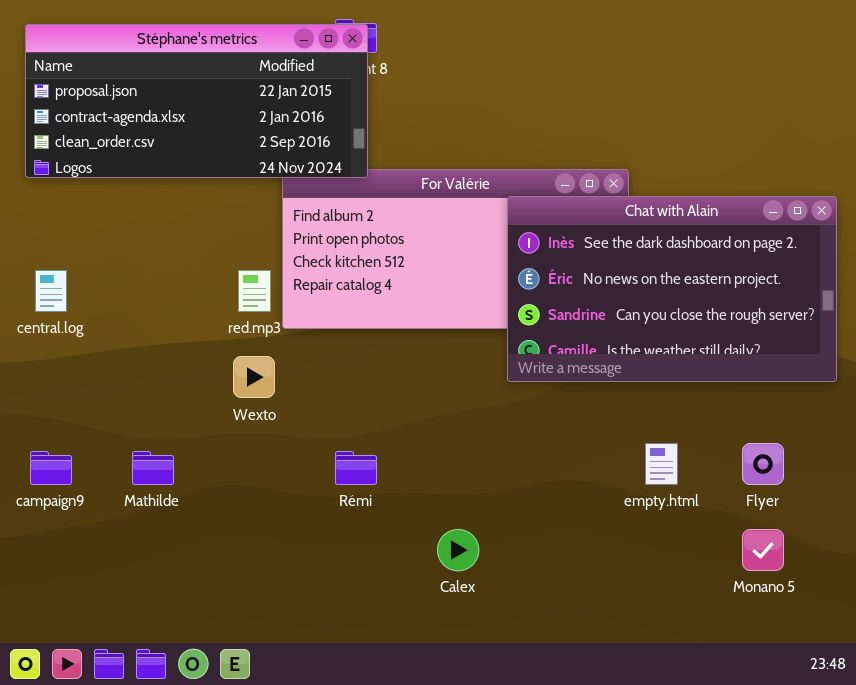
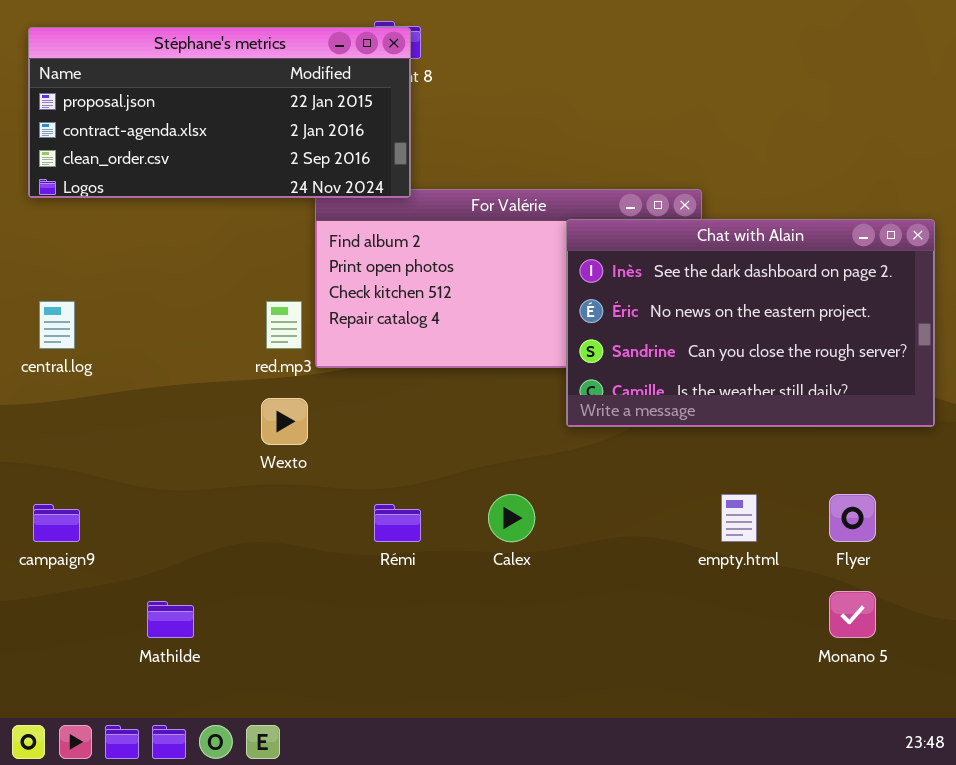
Mathilde: [132,451,174,485] -> [147,601,194,638], moved
Calex: [437,529,479,571] -> [488,494,535,542], moved

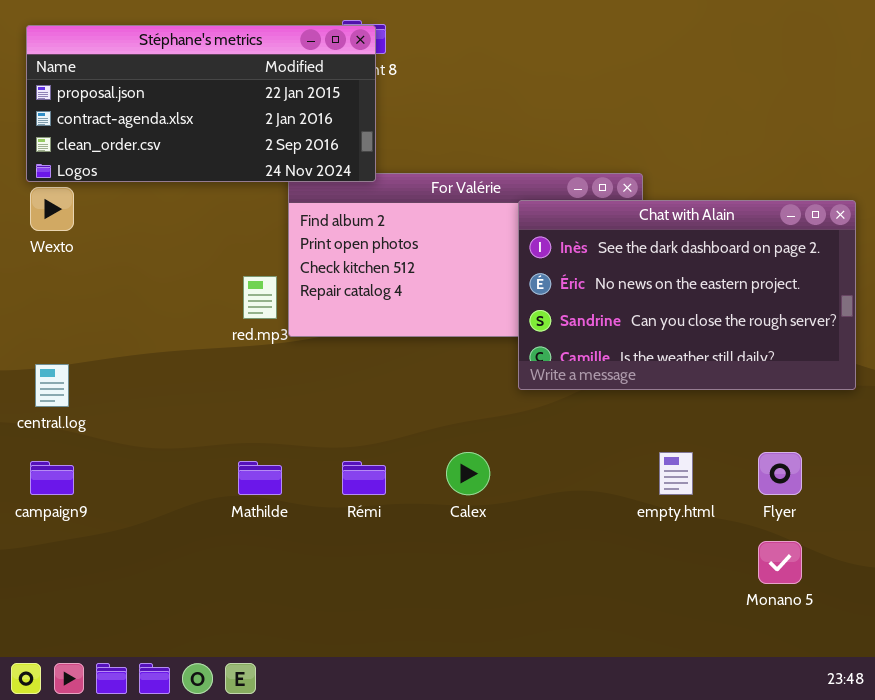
central.log: [39,301,75,349] -> [35,364,69,407], moved
Wexto: [261,398,308,445] -> [30,187,74,231], moved
Mathilde: [147,601,194,638] -> [238,461,282,495], moved

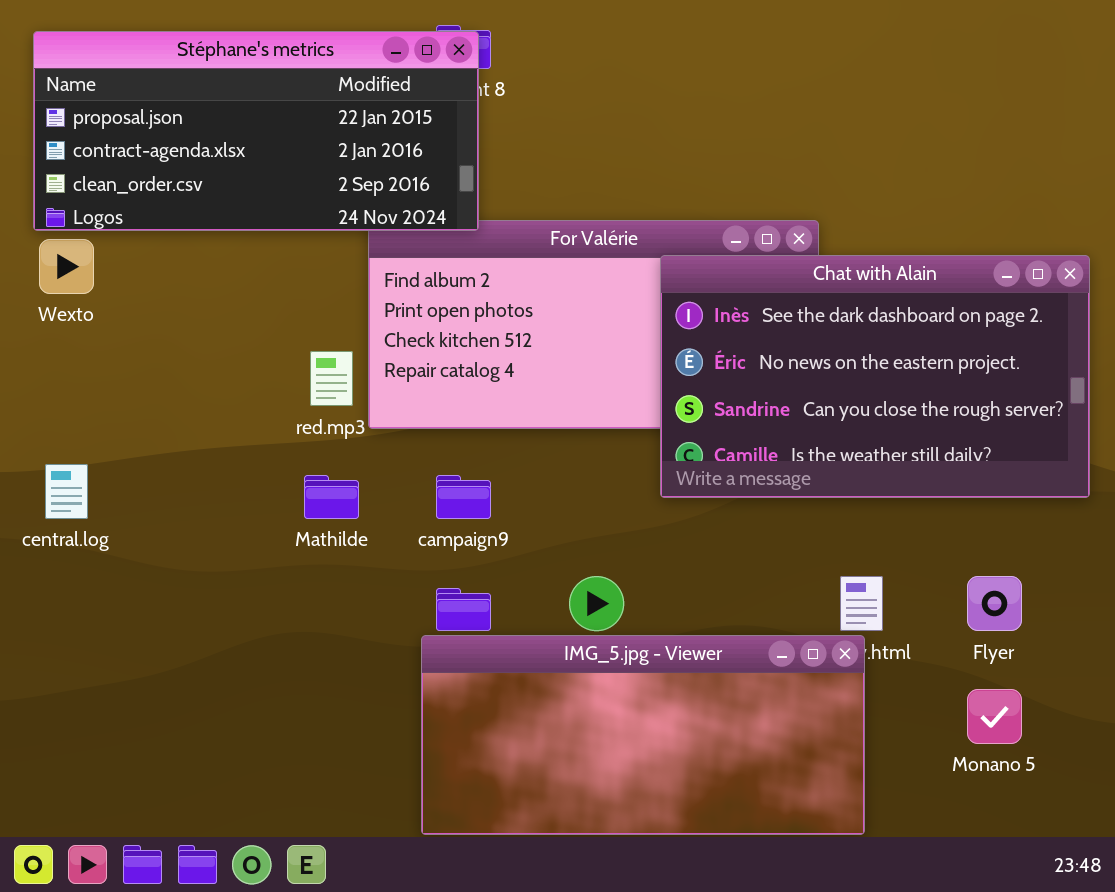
campaign9: [30,461,74,495] -> [436,475,491,519], moved
Mathilde: [238,461,282,495] -> [304,475,359,519], moved
IMG_5.jpg - Viewer: none -> [421,635,865,835], opened

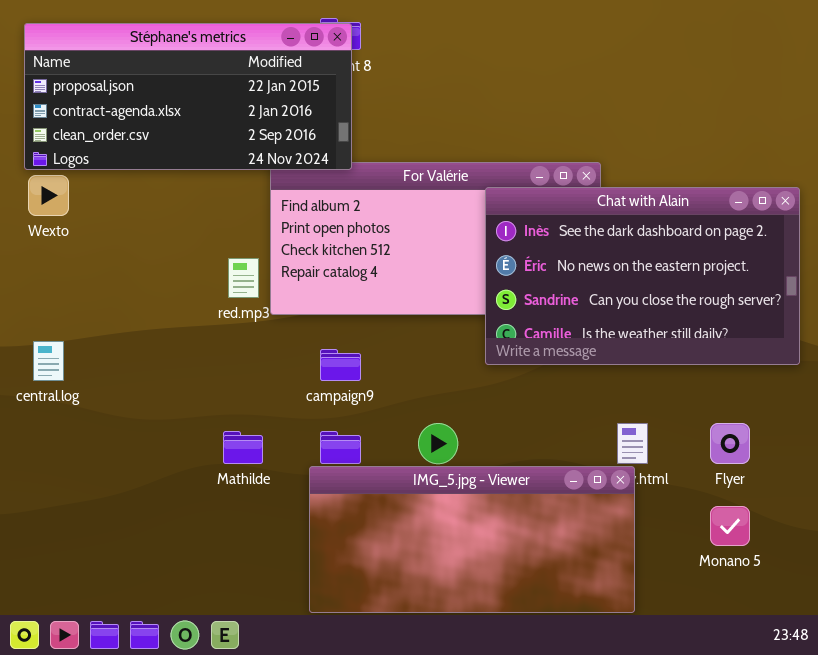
Mathilde: [304,475,359,519] -> [223,431,263,464], moved

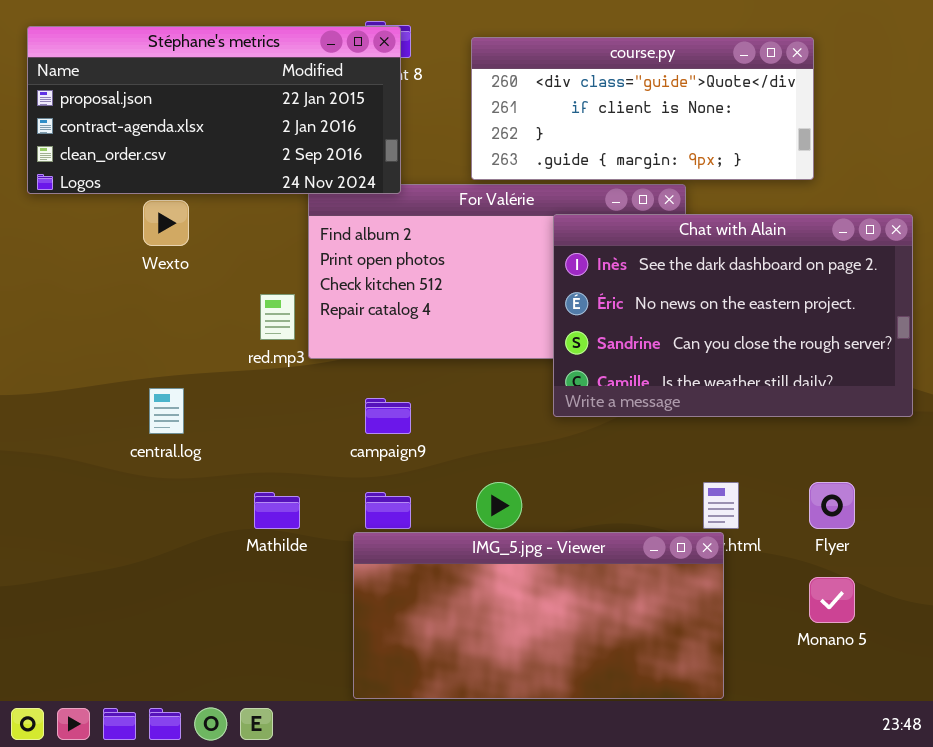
course.py: none -> [471,37,814,180], opened
Wexto: [28,175,69,216] -> [143,200,189,246], moved
central.log: [33,341,64,381] -> [149,388,184,434], moved

